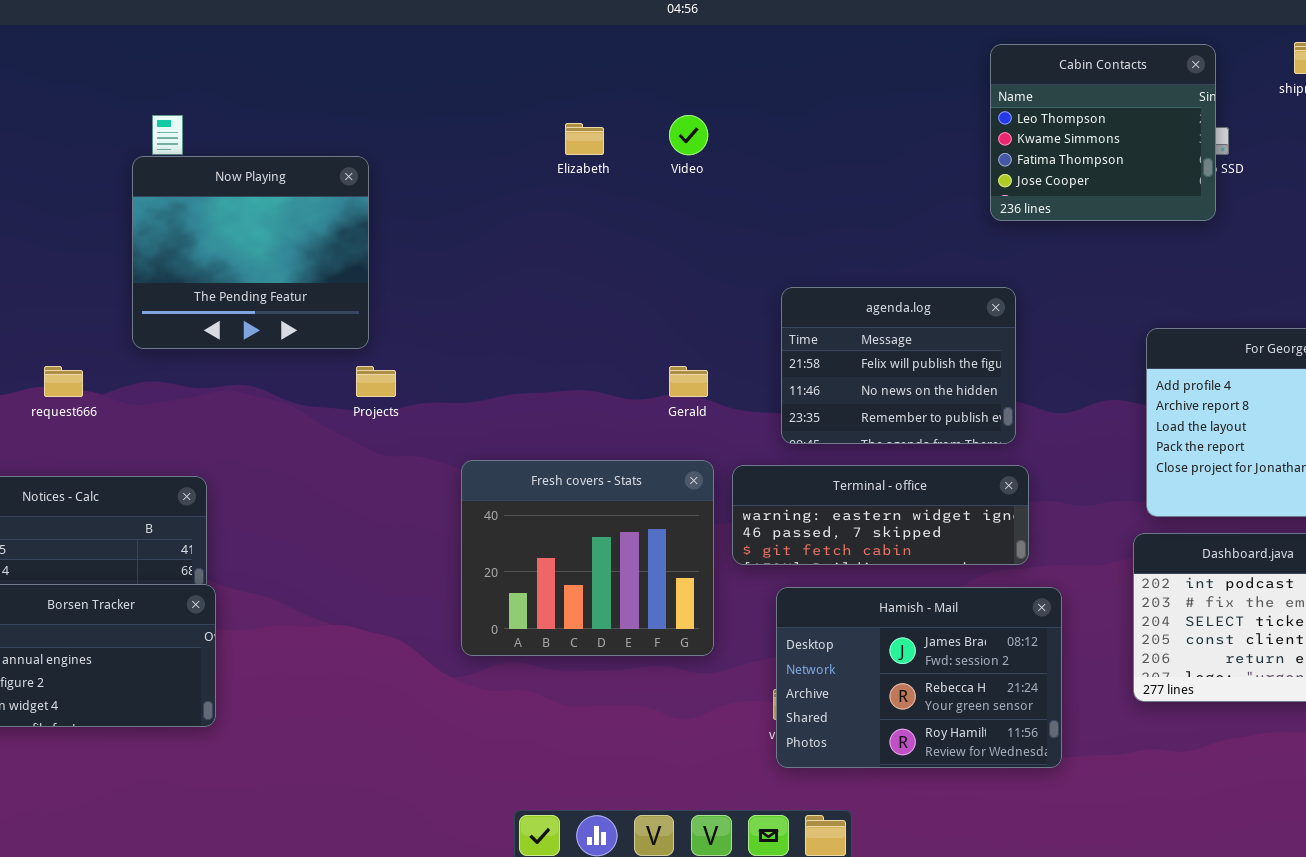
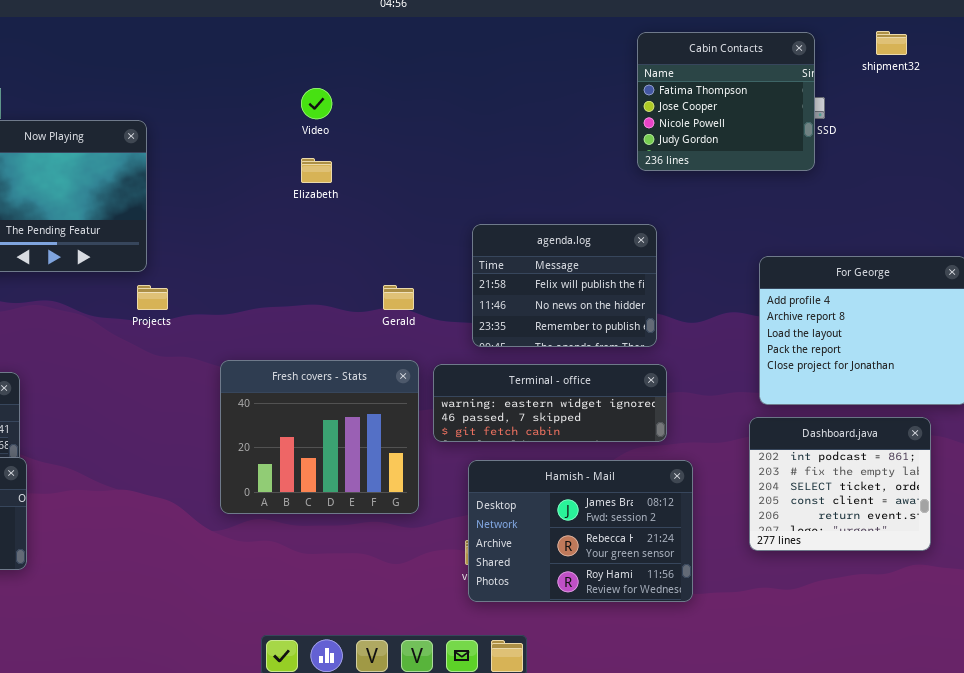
Cabin Contacts: [990,44,1216,221] -> [637,32,815,171], scrolled down 2 rows
Video: [669,115,708,155] -> [301,88,332,119], moved
Elizabeth: [565,123,604,155] -> [301,158,332,183], moved

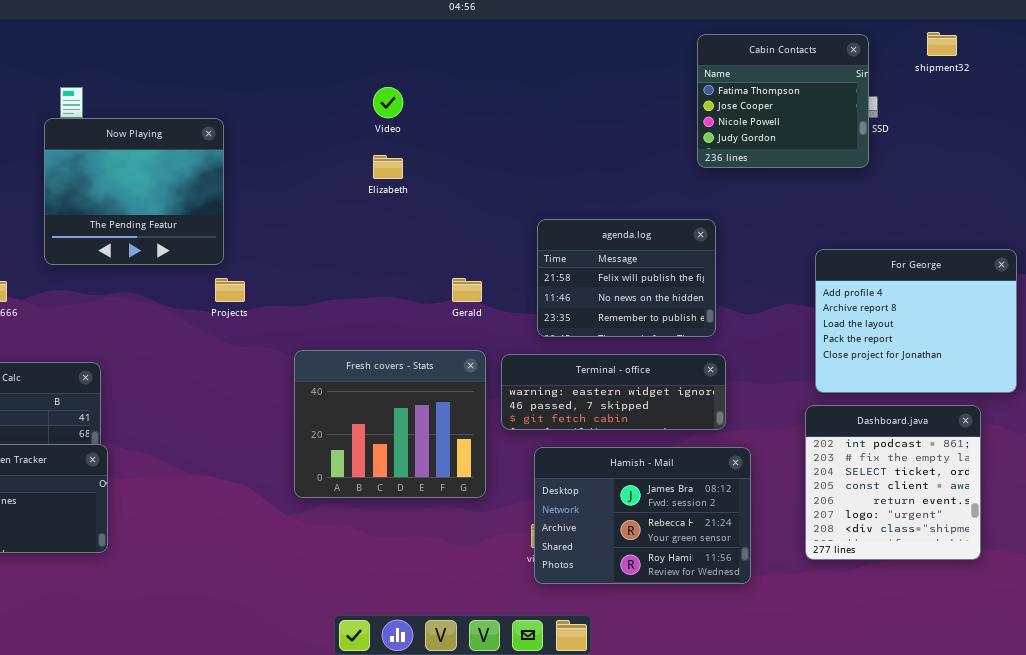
Dashboard.java: [749,417,931,551] -> [805,405,981,560], resized

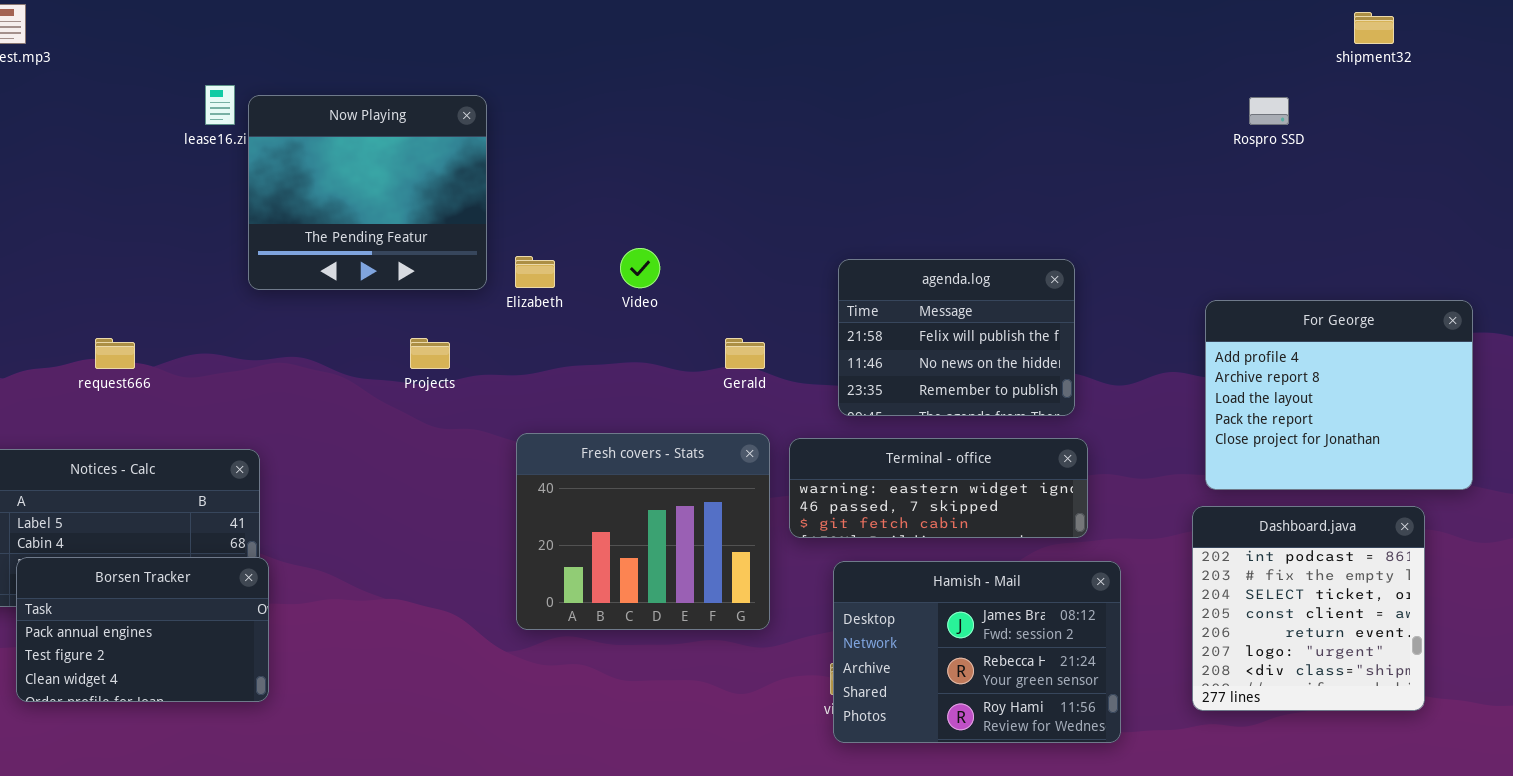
Cabin Contacts: [697,34,869,168] -> none, closed
Video: [373,87,403,118] -> [620,248,660,288], moved
Now Playing: [44,118,224,265] -> [248,95,487,290], moved
Elizabeth: [373,155,403,179] -> [515,256,555,288], moved

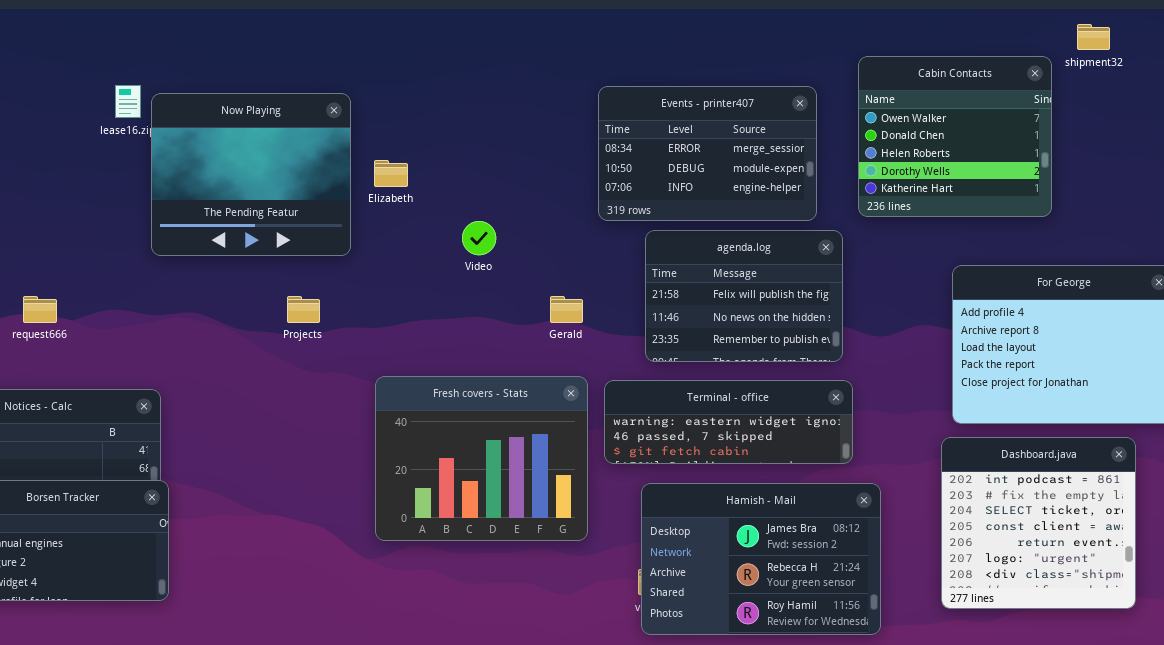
Cabin Contacts: none -> [858,56,1052,217], opened
Events - printer407: none -> [598,86,817,221], opened
Elizabeth: [515,256,555,288] -> [374,160,408,187], moved

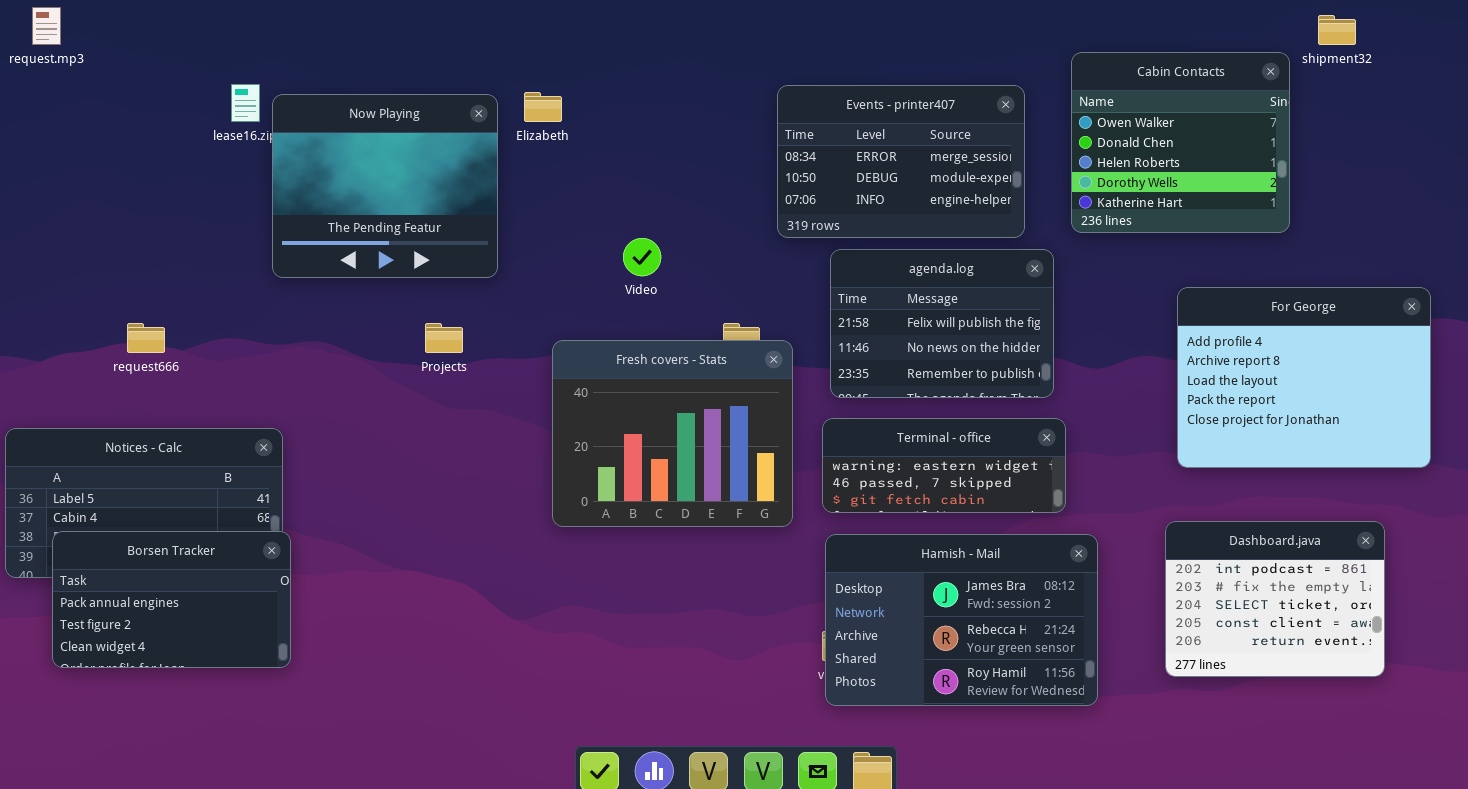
Elizabeth: [374,160,408,187] -> [524,92,562,122], moved
Fresh covers - Stats: [375,376,588,541] -> [552,340,793,527], moved
Terminal - office: [604,380,853,464] -> [822,418,1066,513], resized
Dashboard.java: [941,437,1136,609] -> [1165,521,1385,677], resized

